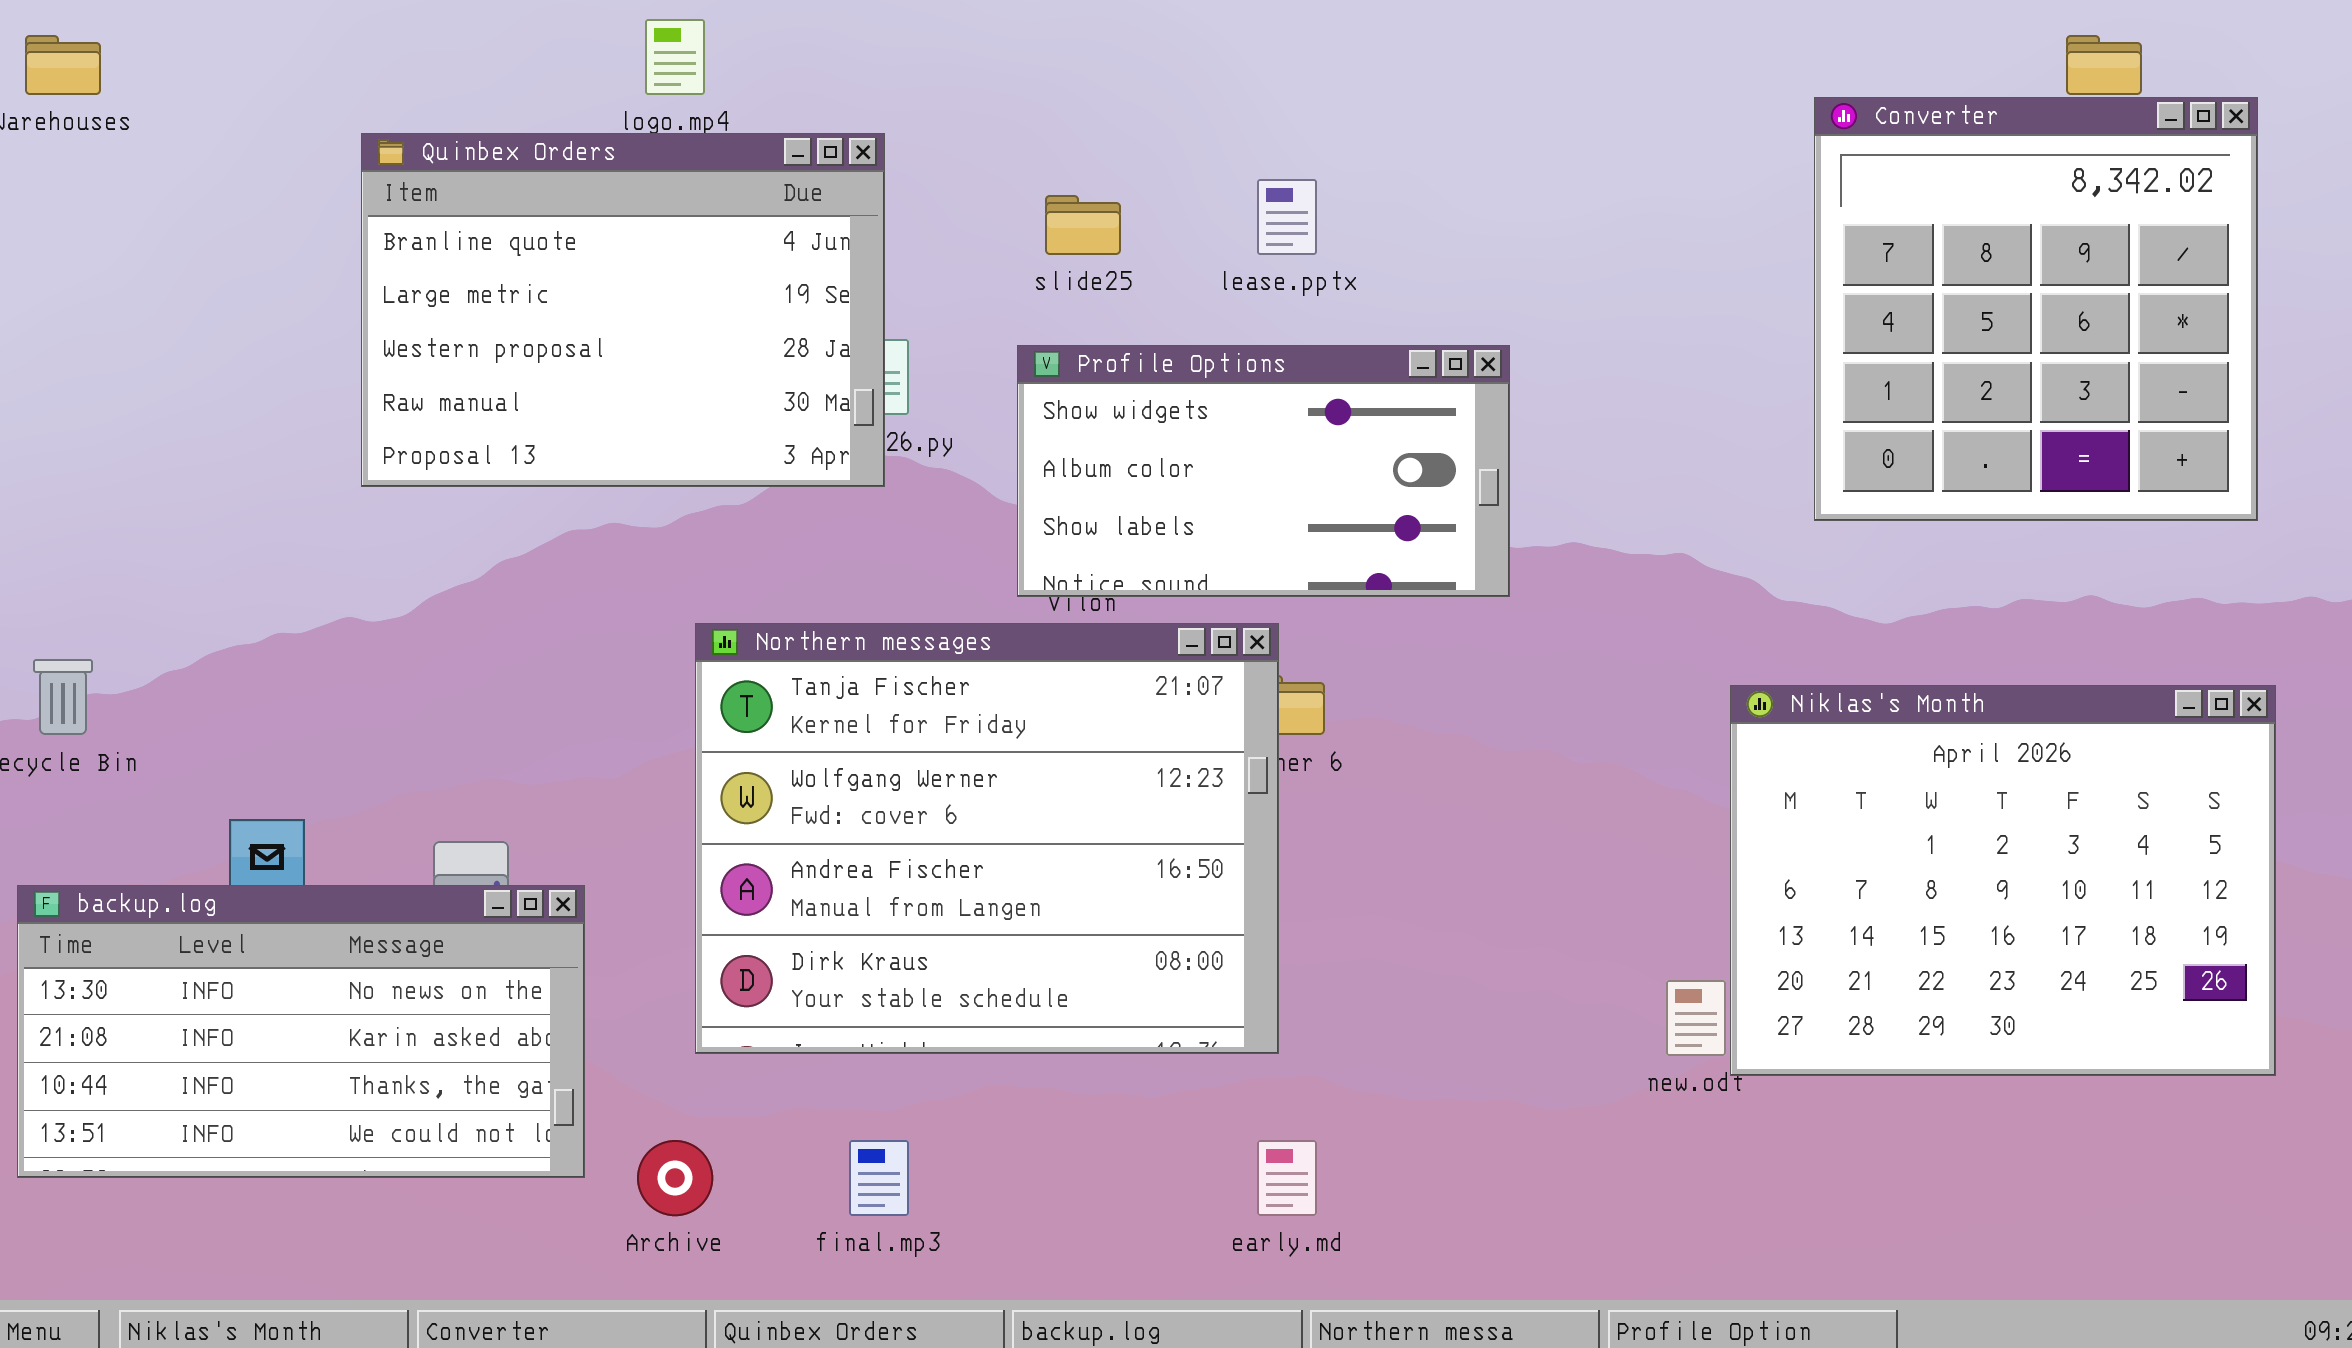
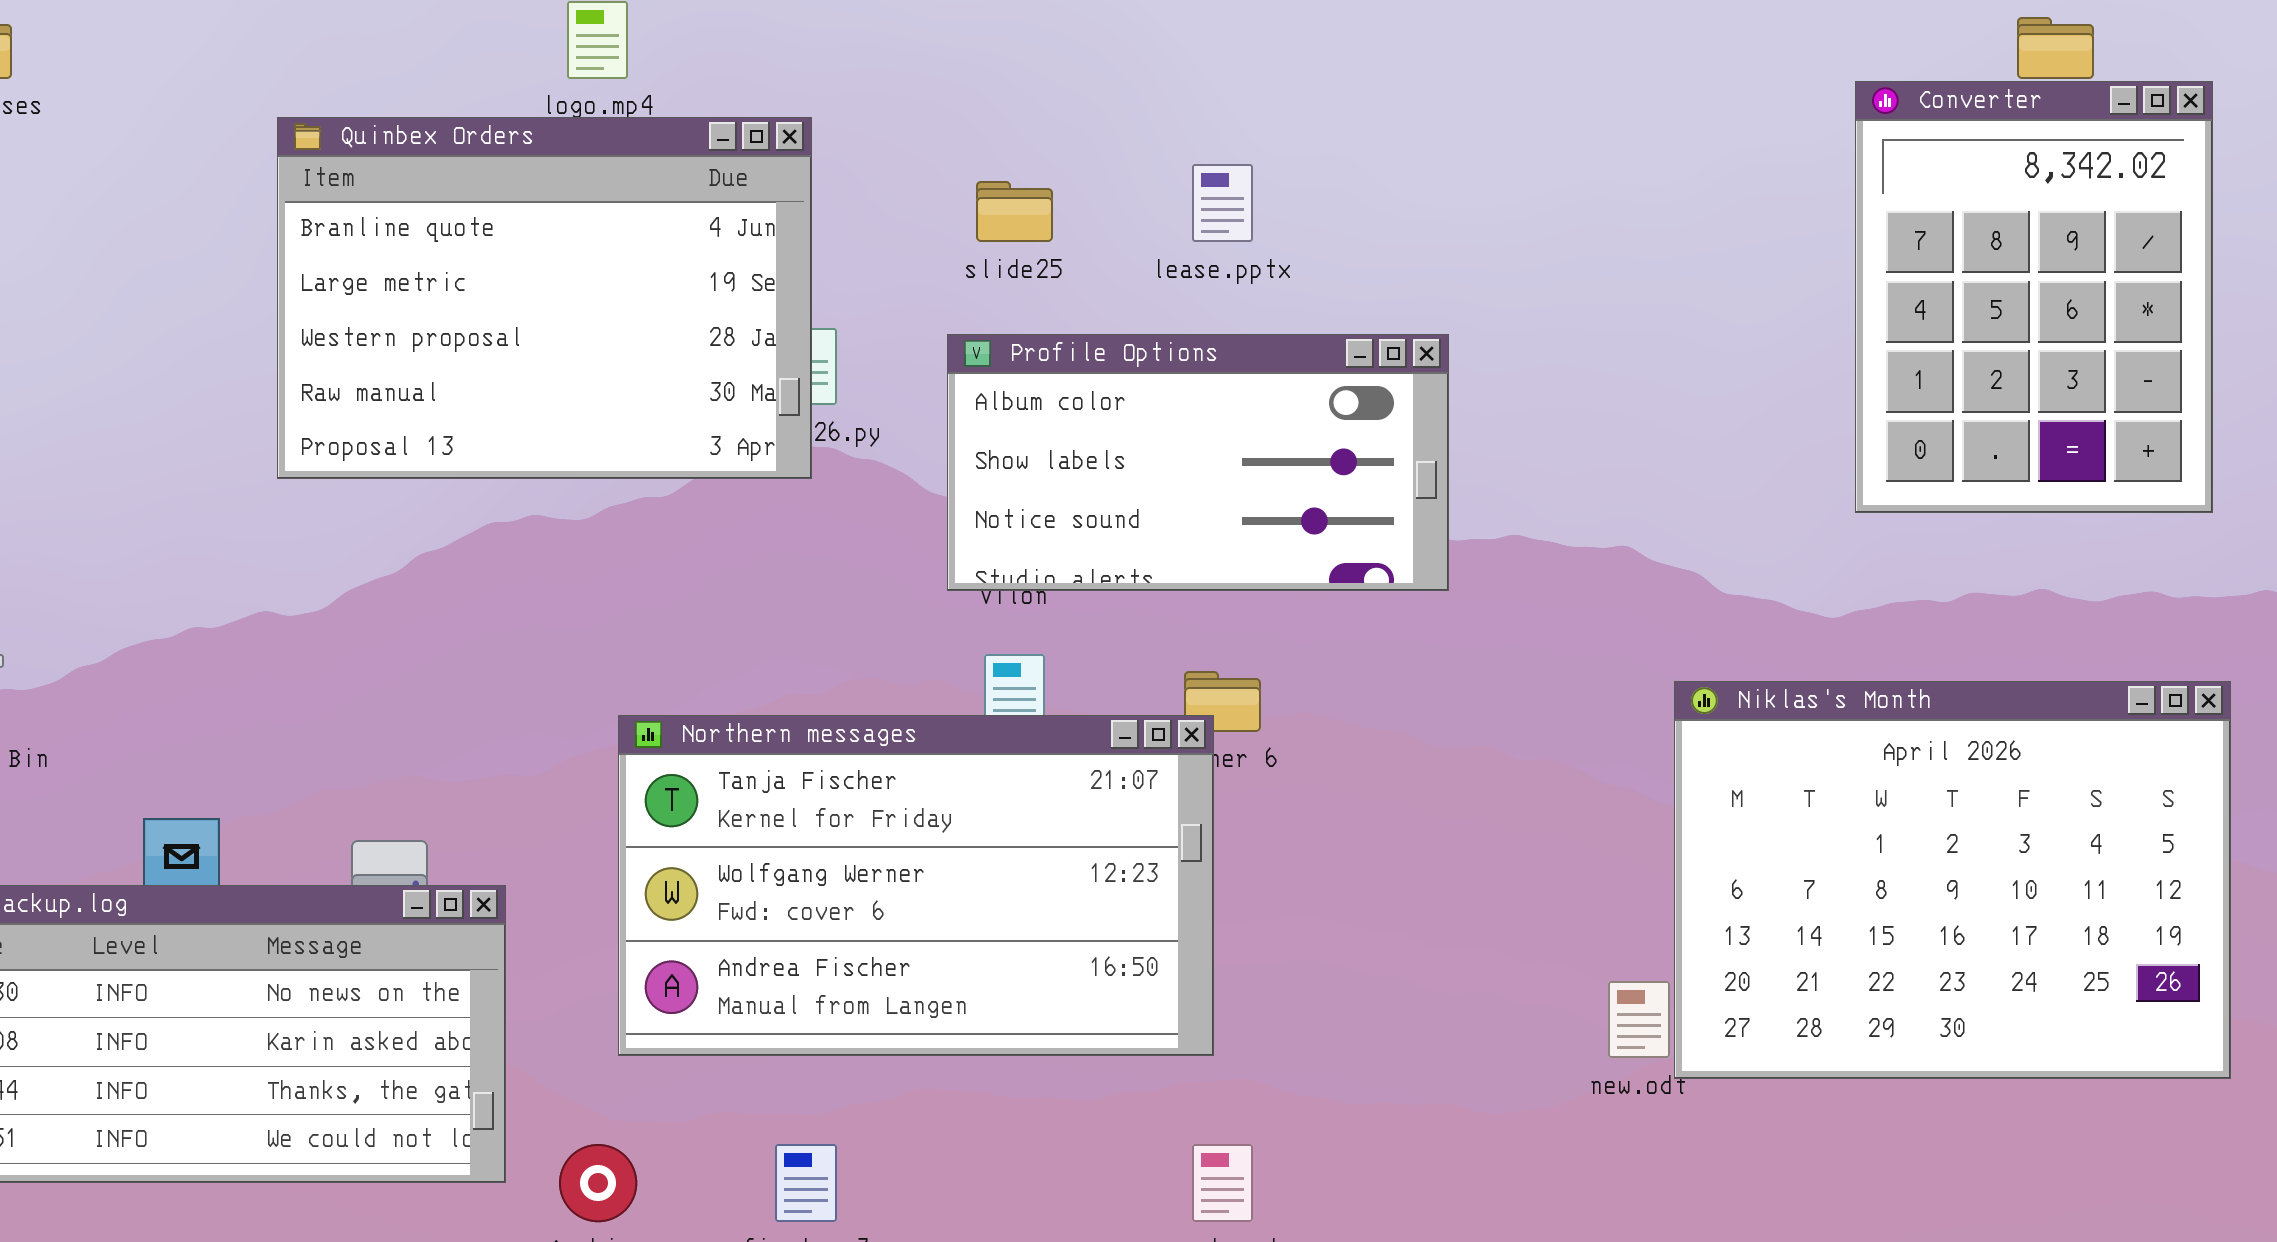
Converter: [1814,97,2258,521] -> [1855,81,2213,513], resized
Profile Options: [1017,345,1510,597] -> [947,334,1449,591], scrolled down 1 row
Northern messages: [695,623,1279,1054] -> [618,715,1214,1056], resized

